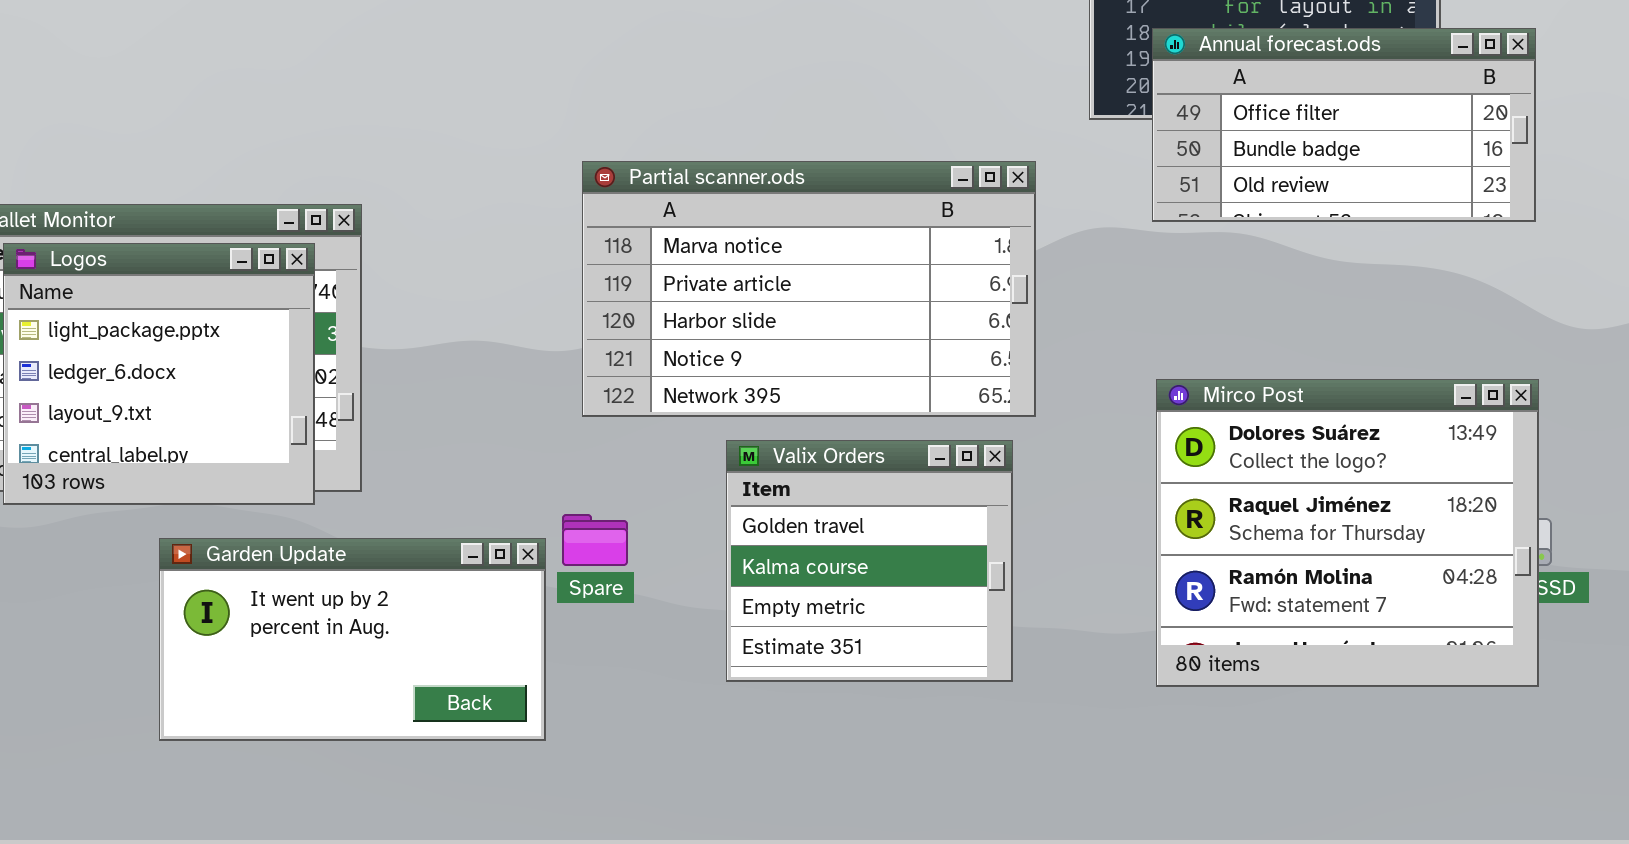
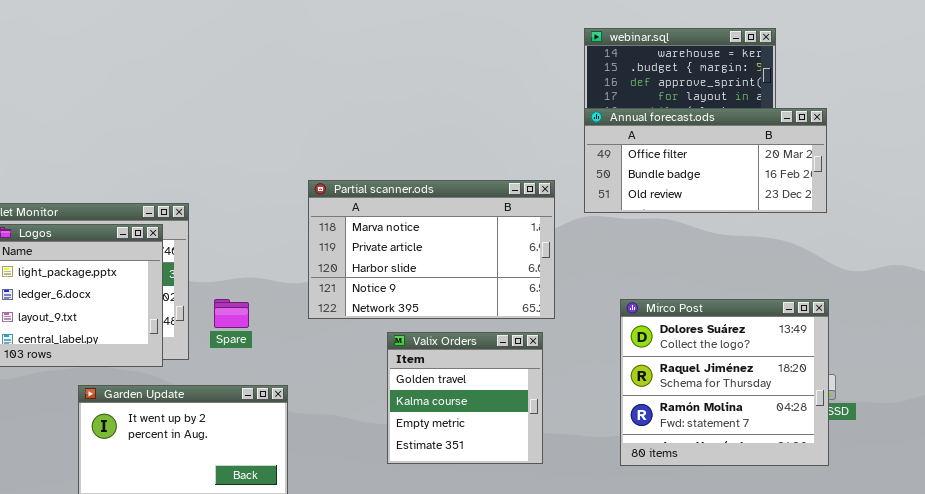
Annual forecast.ods: [1152,28,1536,222] -> [584,108,827,213], resized
Spare: [562,514,628,566] -> [214,299,249,328], moved

